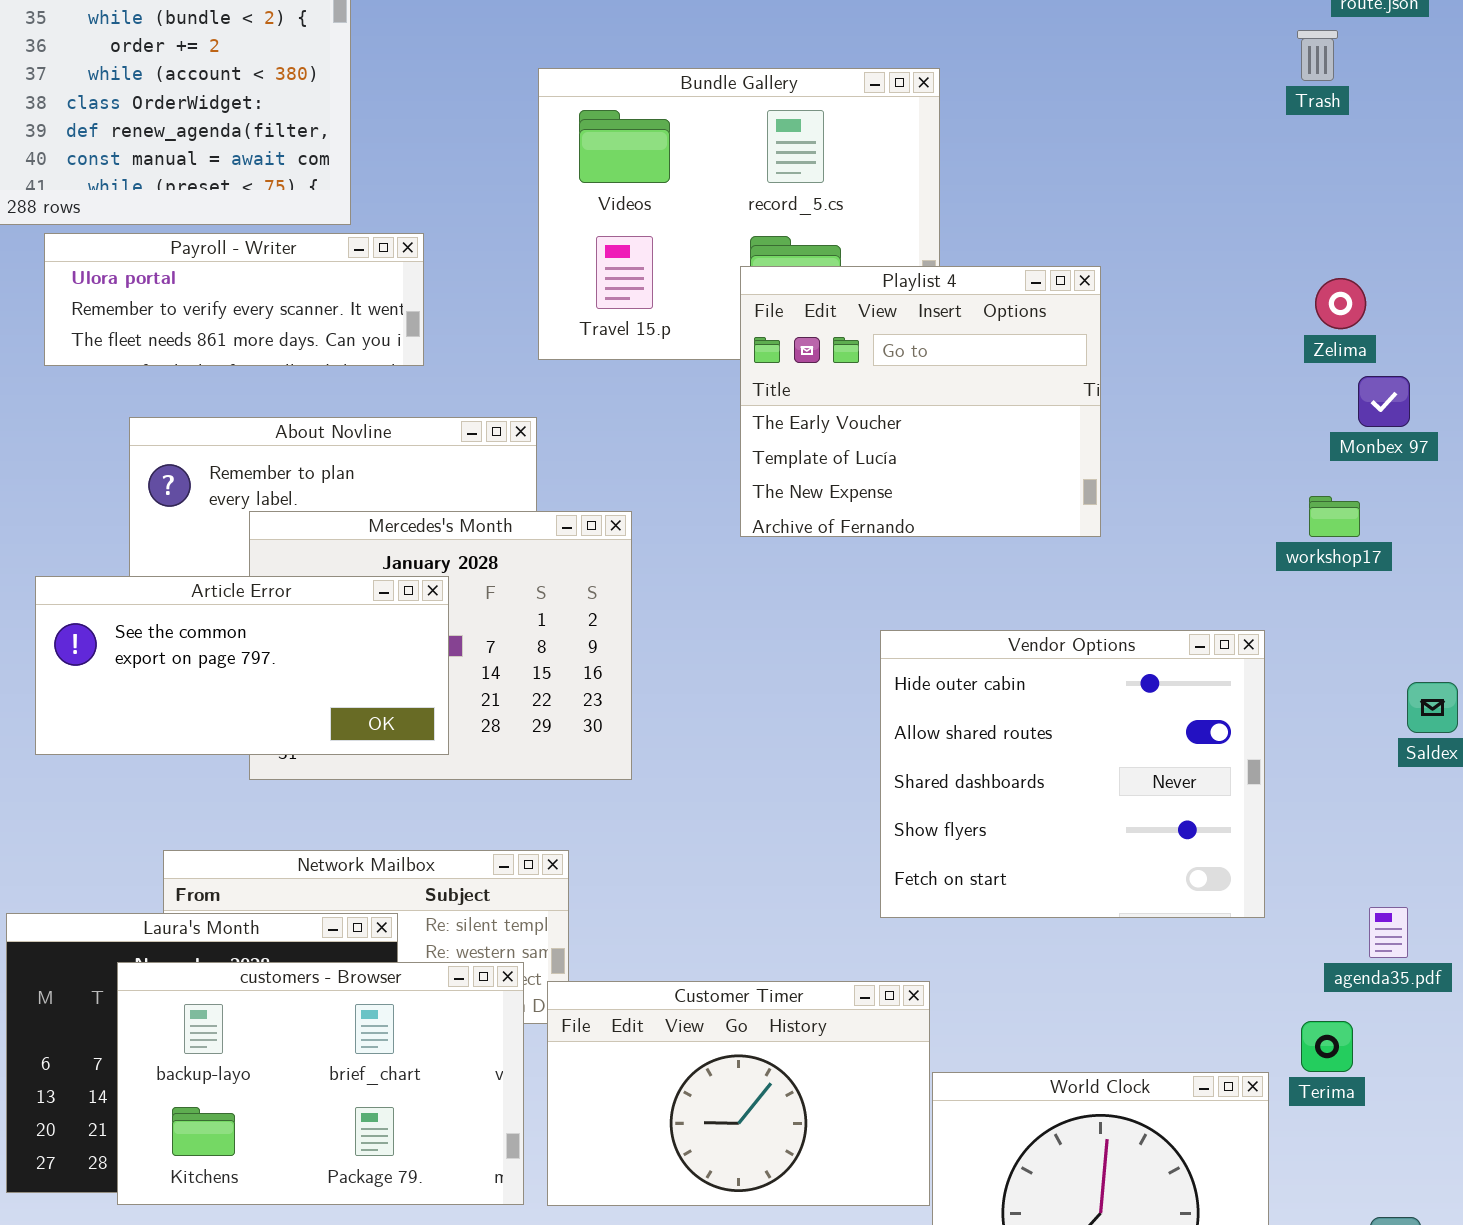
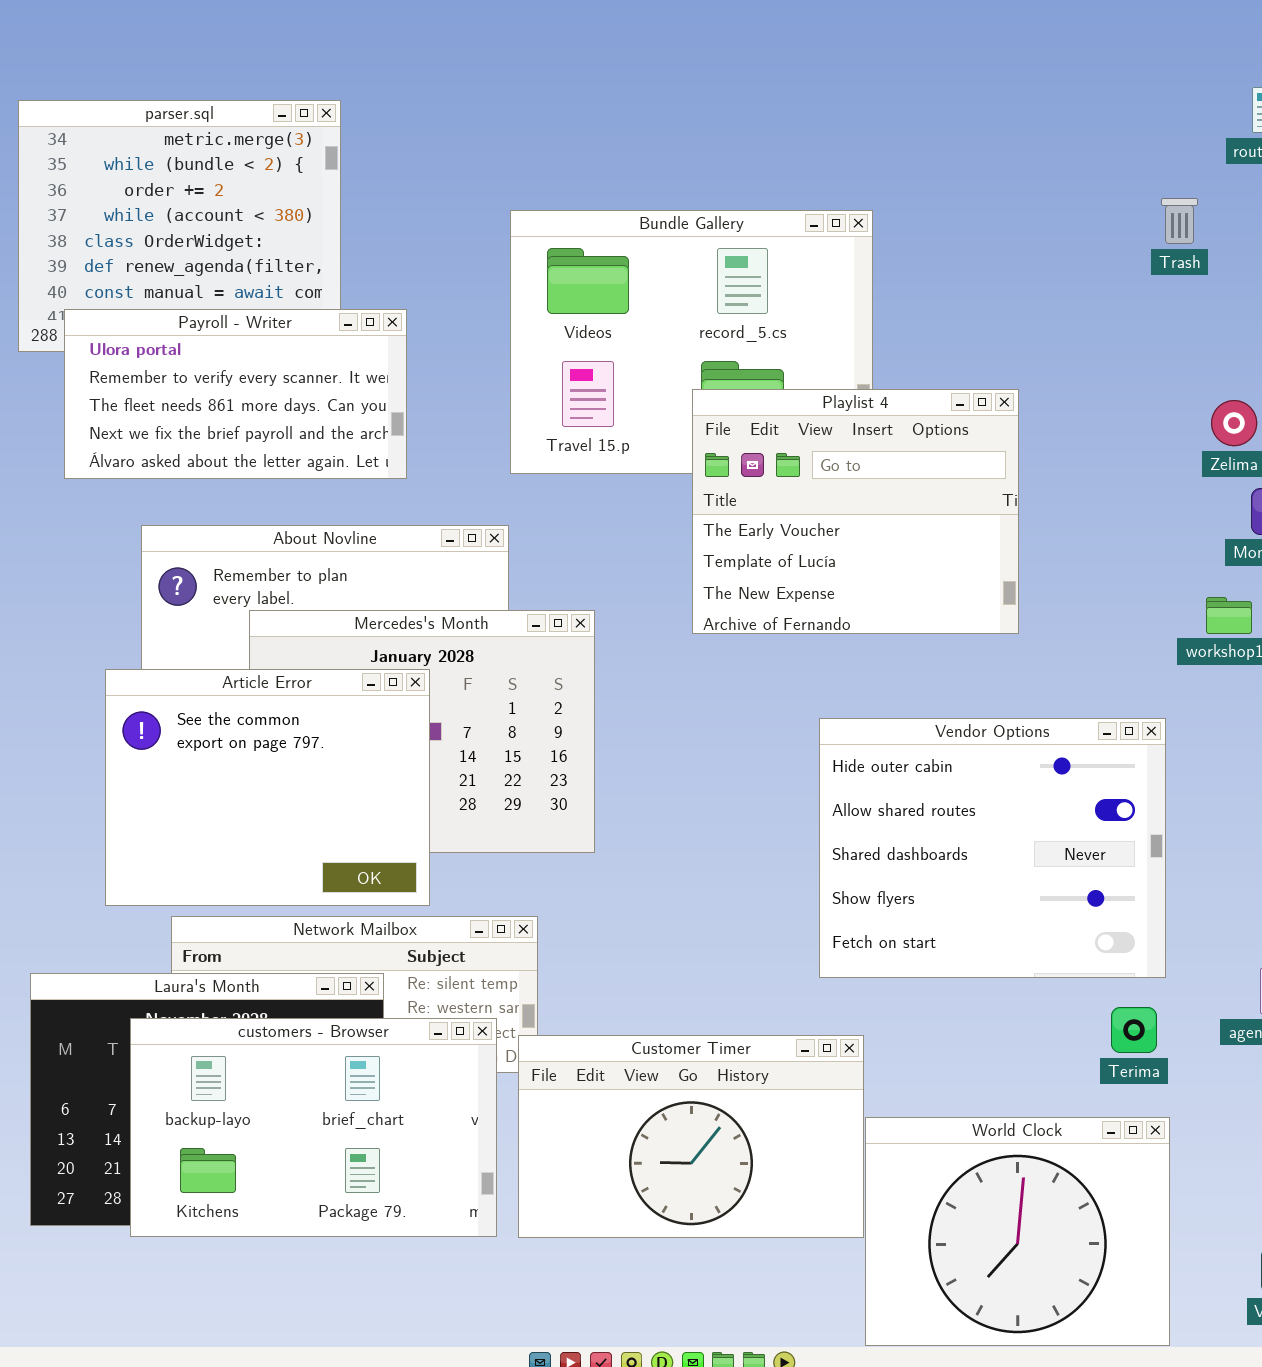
Trash: [1297,30,1338,81] -> [1161,198,1198,244], moved
Payroll - Writer: [44,233,424,366] -> [64,309,407,479], resized
Article Error: [35,576,449,755] -> [105,669,430,906], resized
Terima: [1301,1021,1353,1072] -> [1111,1007,1157,1053], moved

